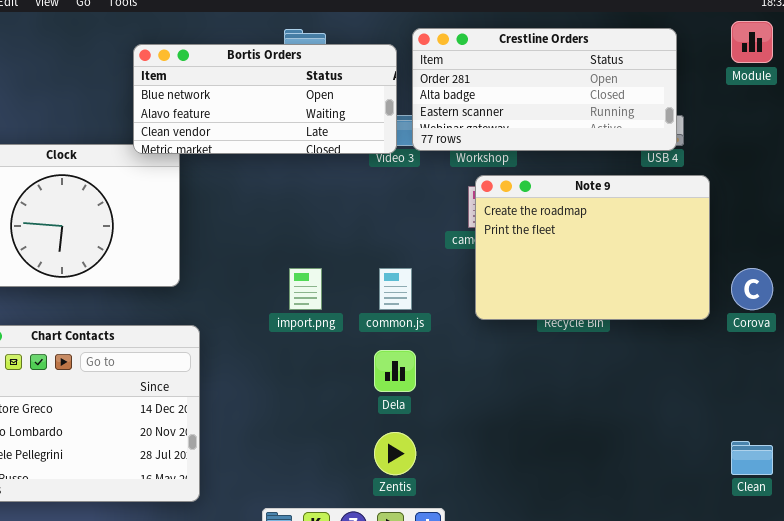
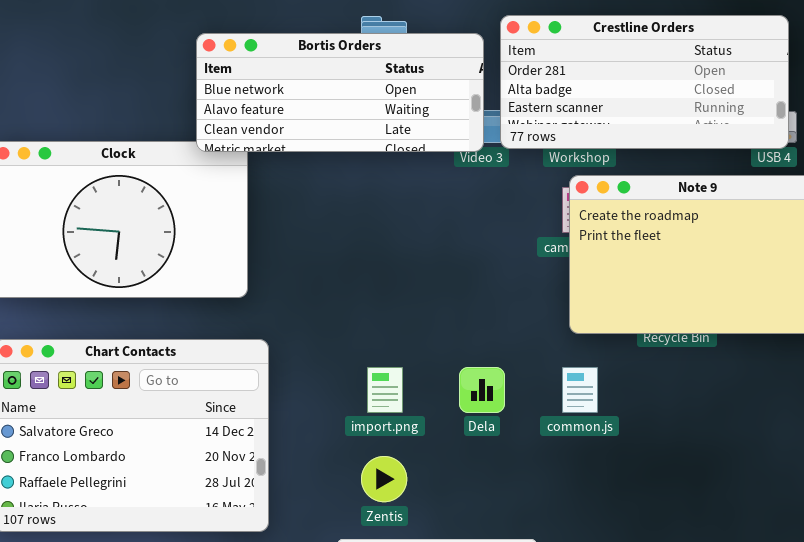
import.png: [289,268,322,310] -> [367,367,403,413], moved
common.js: [379,268,412,310] -> [562,367,598,413], moved
Zentis: [374,432,416,475] -> [361,456,407,502], moved

